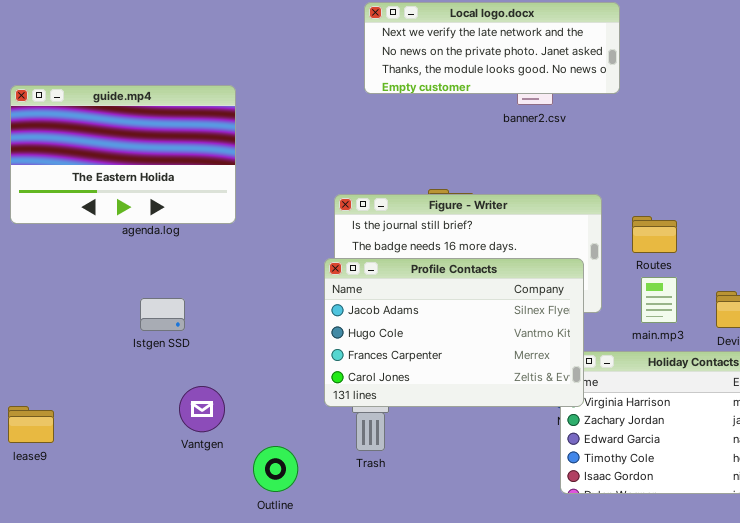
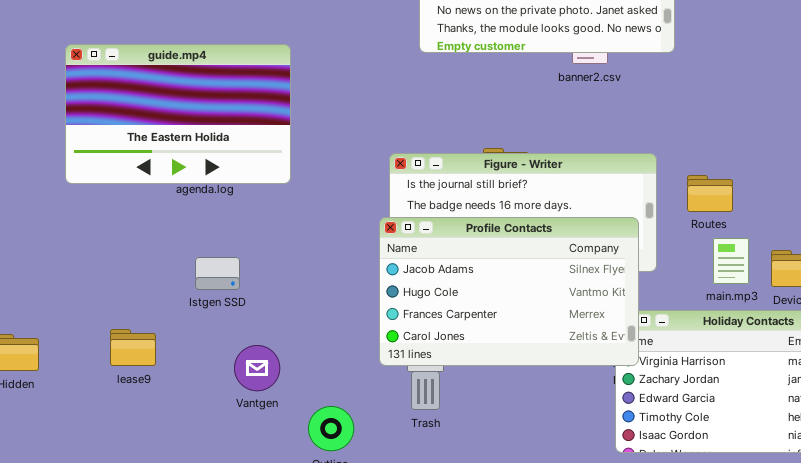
main.mp3: [641,277,677,323] -> [713,238,749,284], moved
lease9: [8,406,54,443] -> [110,329,156,366], moved

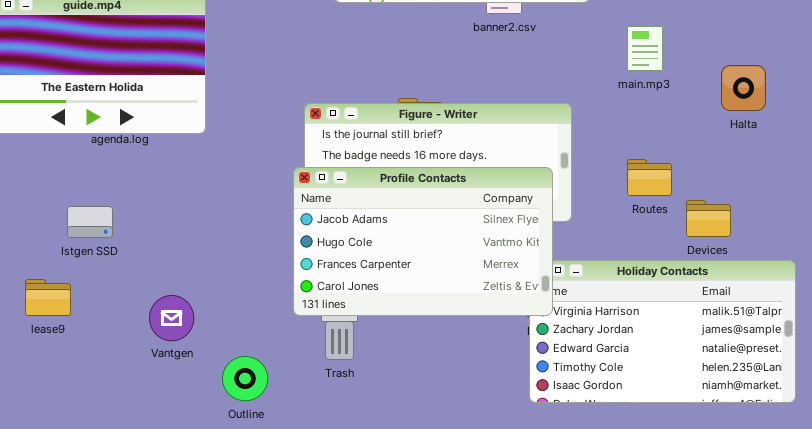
Routes: [687,175,733,212] -> [627,159,672,196], moved
main.mp3: [713,238,749,284] -> [627,26,663,71], moved
Istgen SSD: [195,257,240,290] -> [67,206,113,238], moved

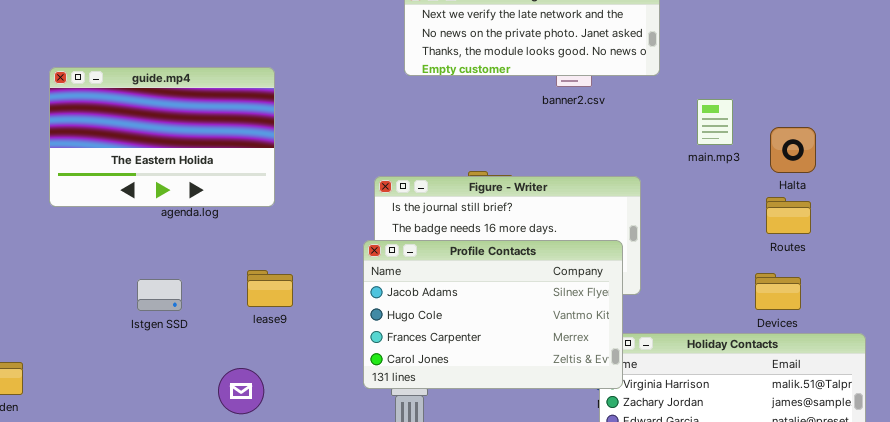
Halta: [721,65,766,111] -> [770,127,816,173], moved
Routes: [627,159,672,196] -> [766,197,811,234], moved
lease9: [25,279,71,316] -> [247,270,293,307], moved

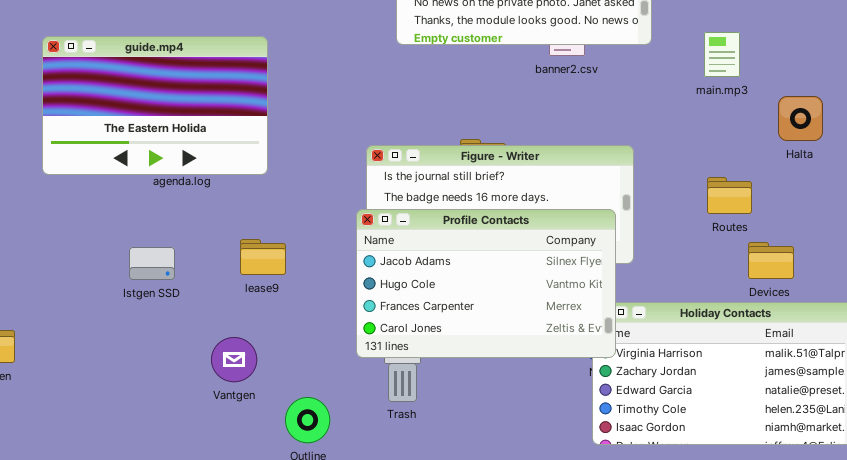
main.mp3: [697,99,733,145] -> [704,32,740,77], moved
Halta: [770,127,816,173] -> [778,96,823,141], moved
Routes: [766,197,811,234] -> [707,177,752,214], moved

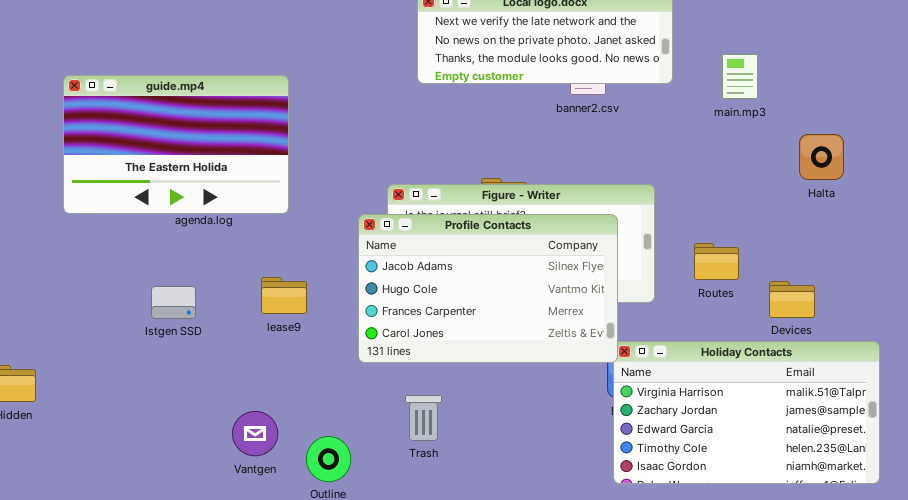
main.mp3: [704,32,740,77] -> [722,54,758,99], moved
Routes: [707,177,752,214] -> [694,243,739,280], moved
Profile Contacts: [356,209,616,358] -> [358,214,618,363], moved
Vantgen: [211,337,257,382] -> [232,411,278,456], moved

